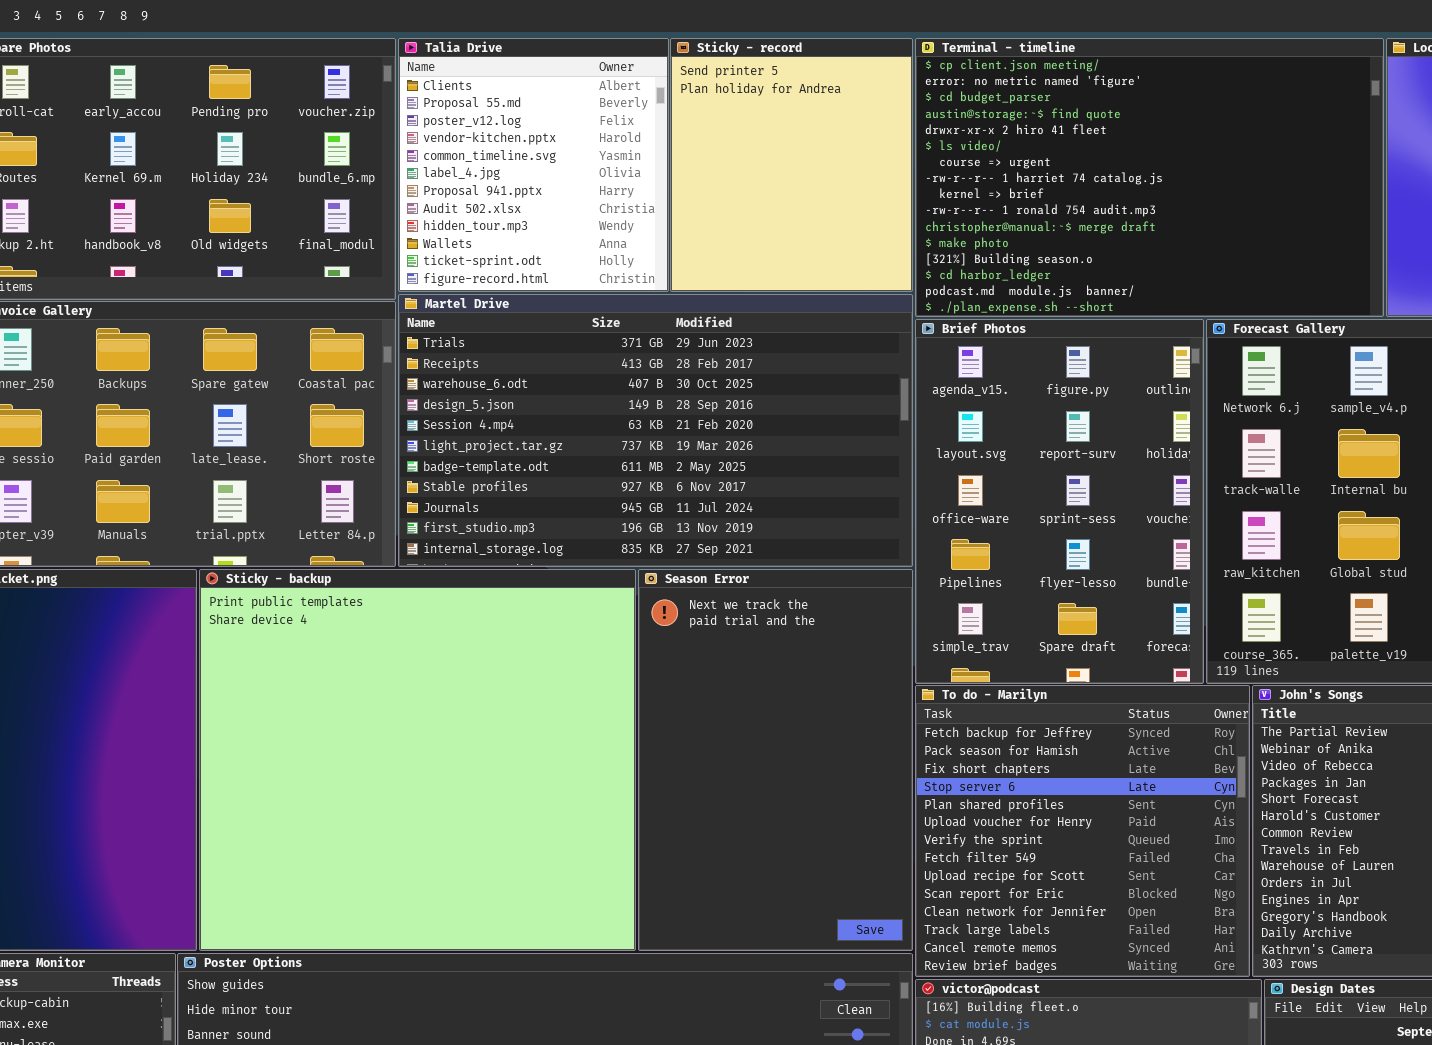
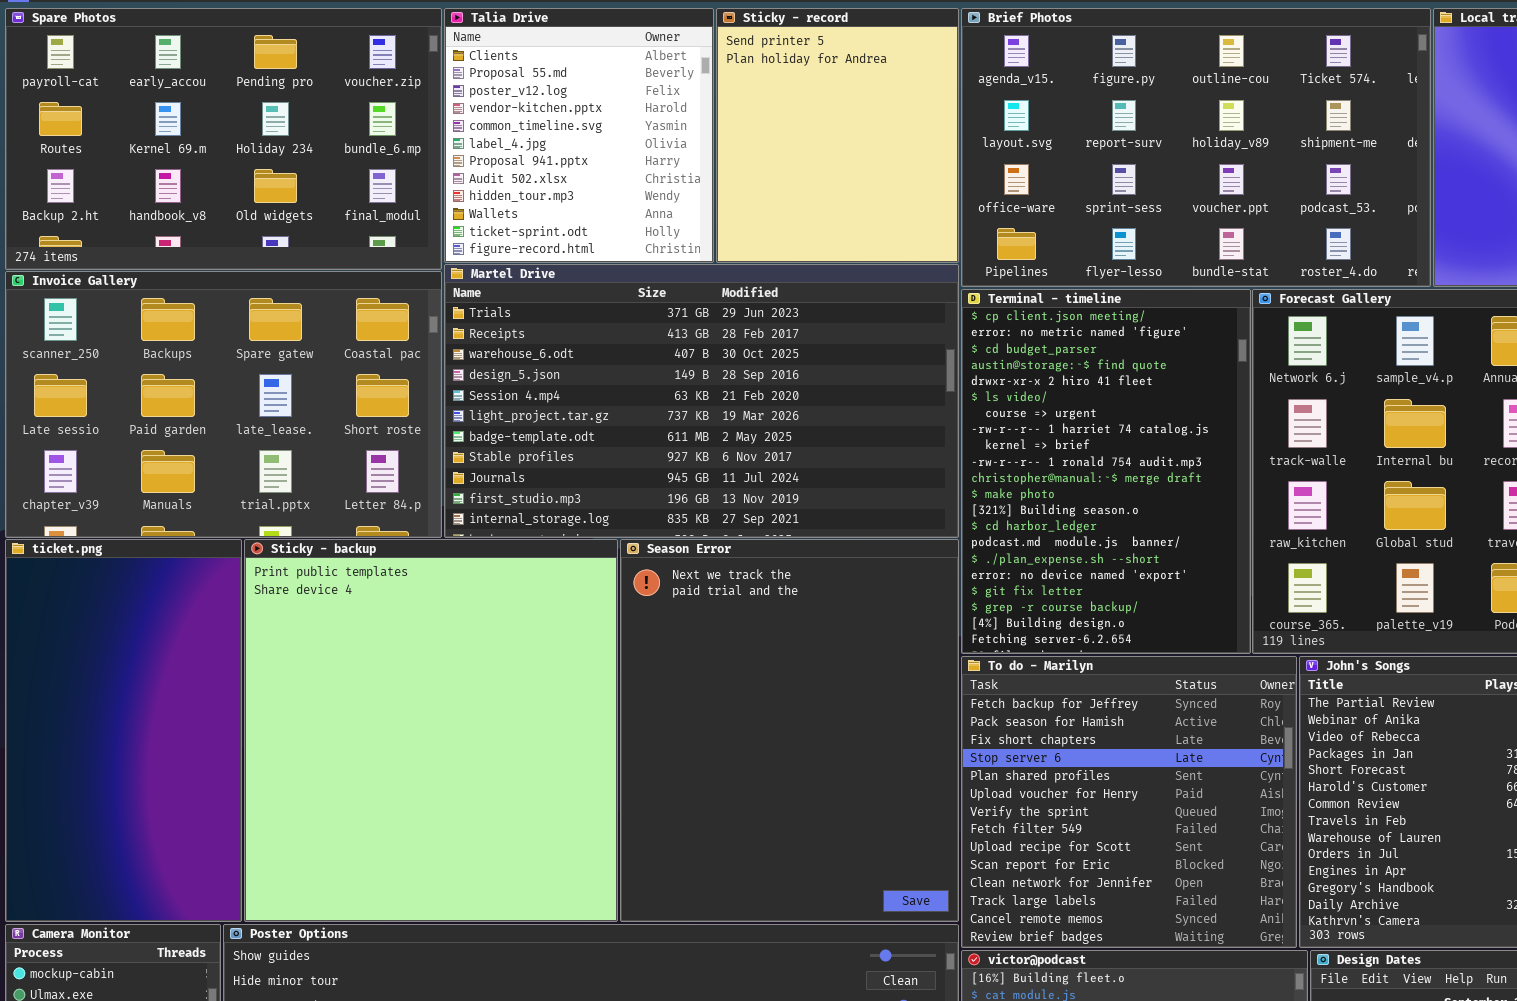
Terminal - timeline: [915,38,1384,317] -> [961,289,1251,654], moved, resized
Brief Photos: [915,319,1204,684] -> [961,8,1431,287], moved, resized
Sticky - backup: [199,569,636,951] -> [244,539,618,922], resized
Season Error: [638,569,913,951] -> [620,539,959,922], resized

